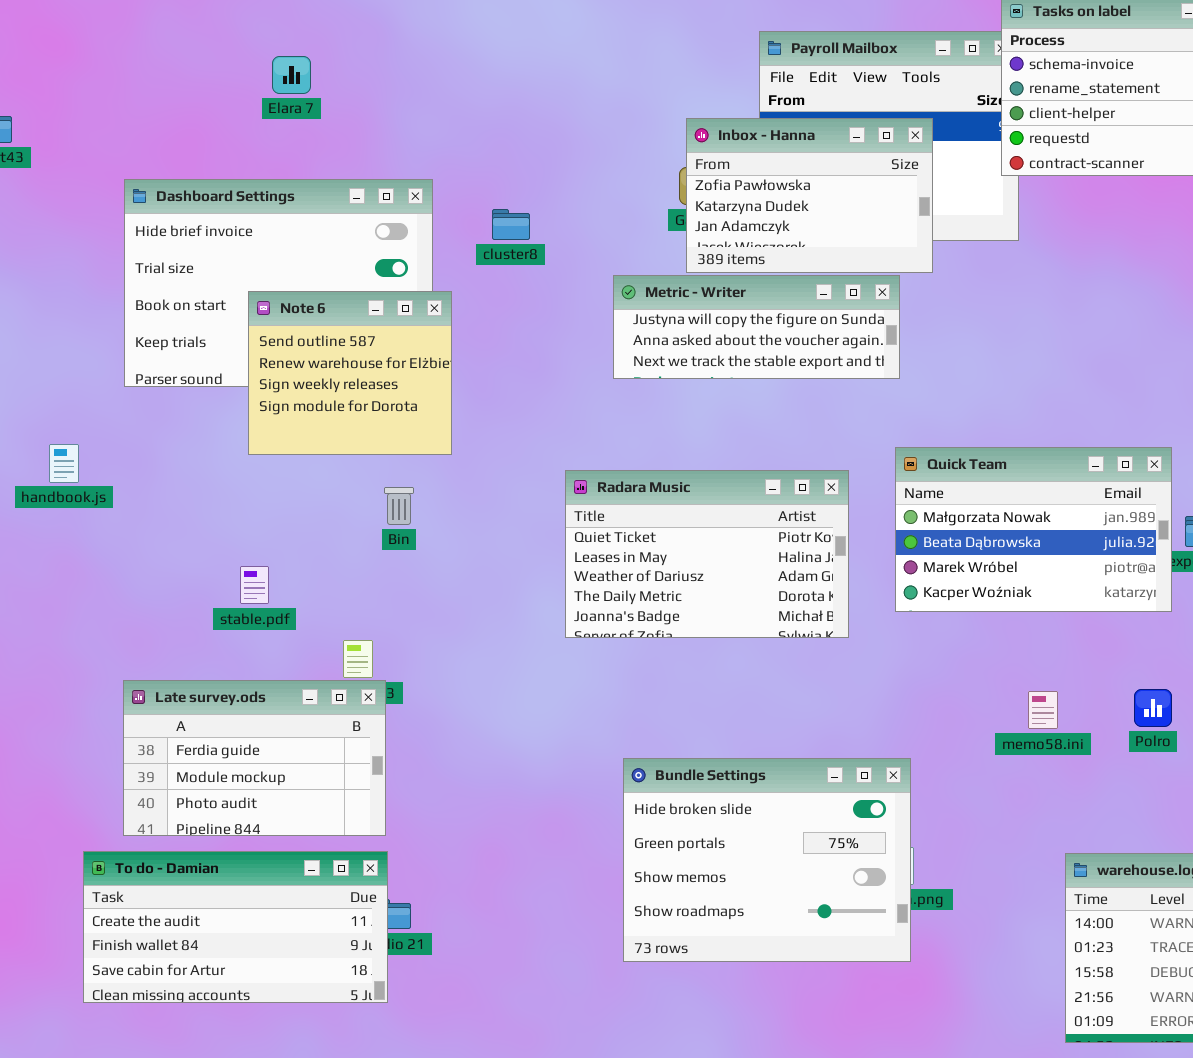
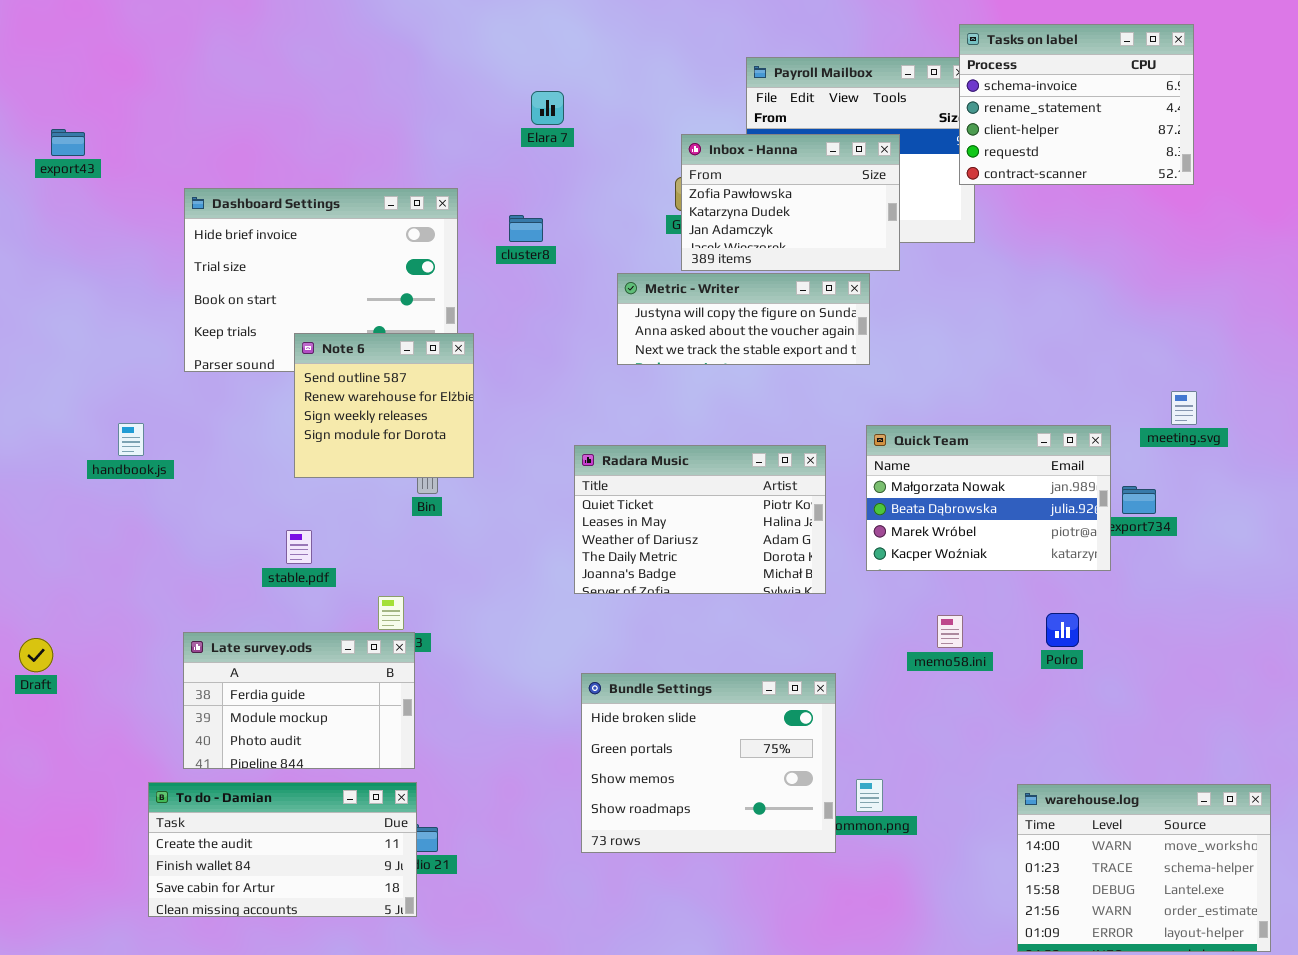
Elara 7: [272,56,311,94] -> [531,91,564,125], moved
Note 6: [248,291,452,455] -> [294,333,474,478], moved
Polro: [1134,689,1172,727] -> [1046,613,1079,647], moved
memo58.ini: [1028,691,1058,729] -> [937,615,963,648], moved
Bundle Settings: [623,758,911,962] -> [581,673,836,853], moved

